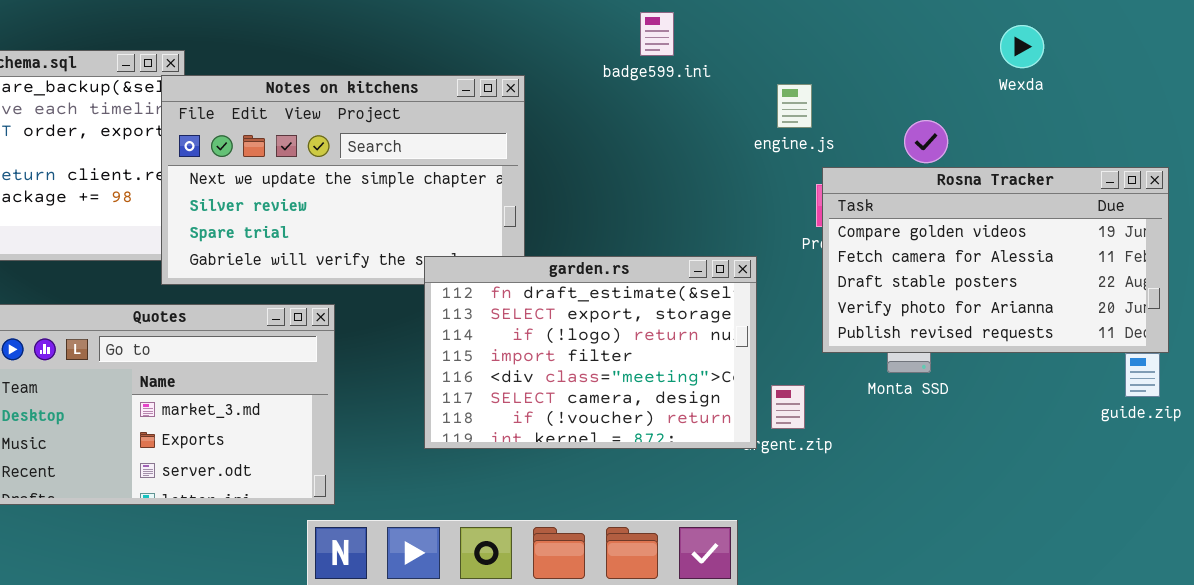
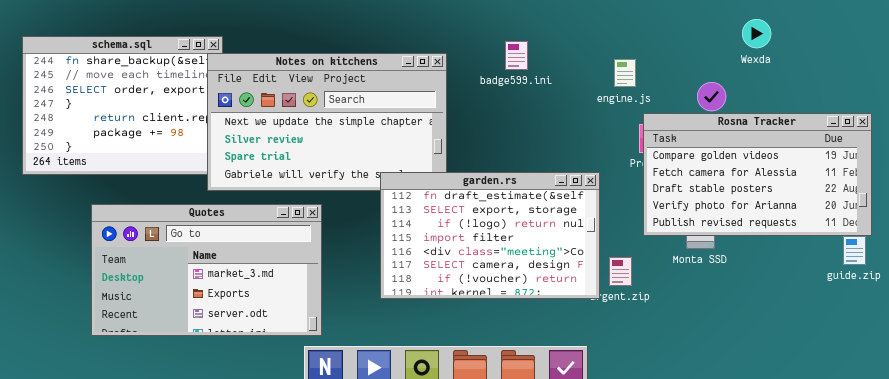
badge599.ini: [640,12,674,56] -> [505,41,528,70], moved
Wexda: [1000,25,1044,68] -> [742,19,771,48], moved

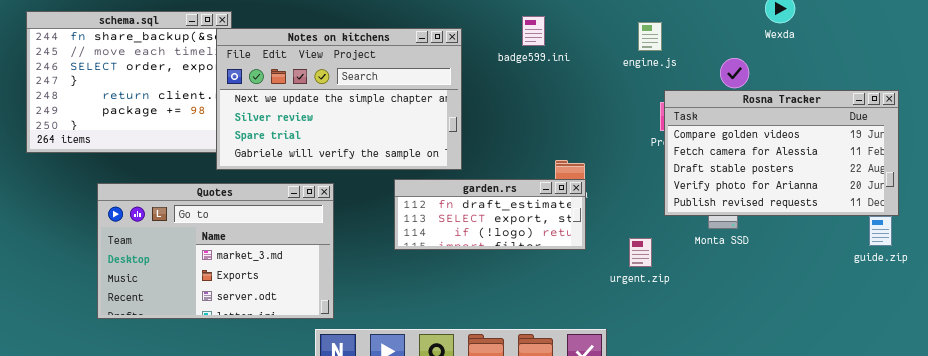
engine.js: [614,59,636,87] -> [638,22,662,51], moved
garden.rs: [380,172,600,299] -> [394,179,586,250], moved, resized

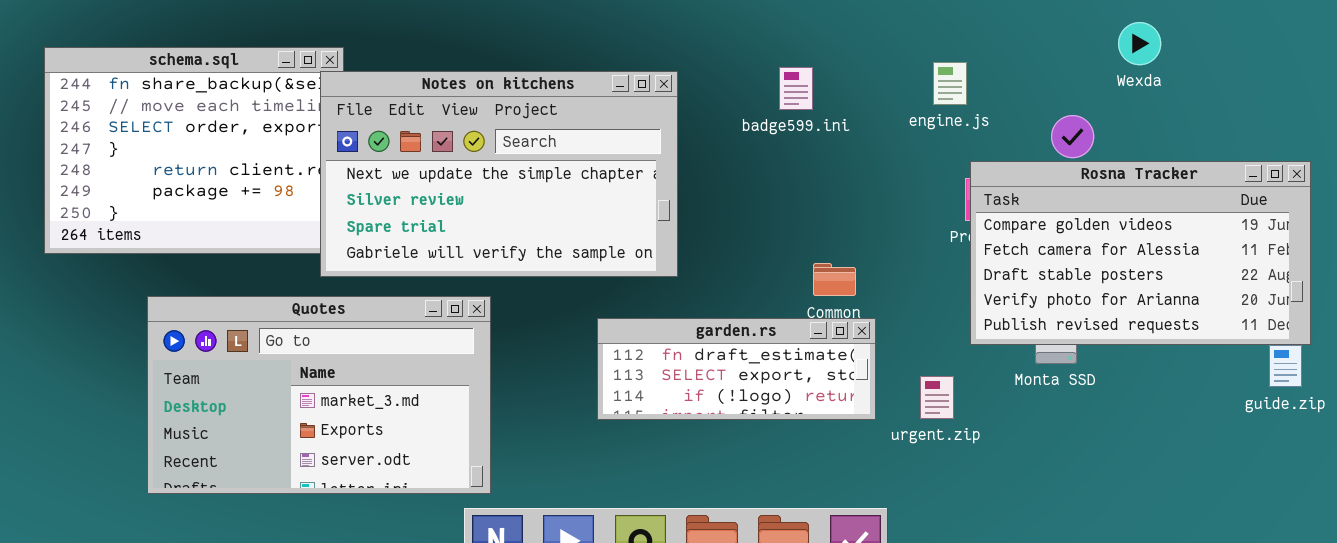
badge599.ini: [522,16,545,46] -> [779,67,813,110], moved
garden.rs: [394,179,586,250] -> [597,318,876,420], moved

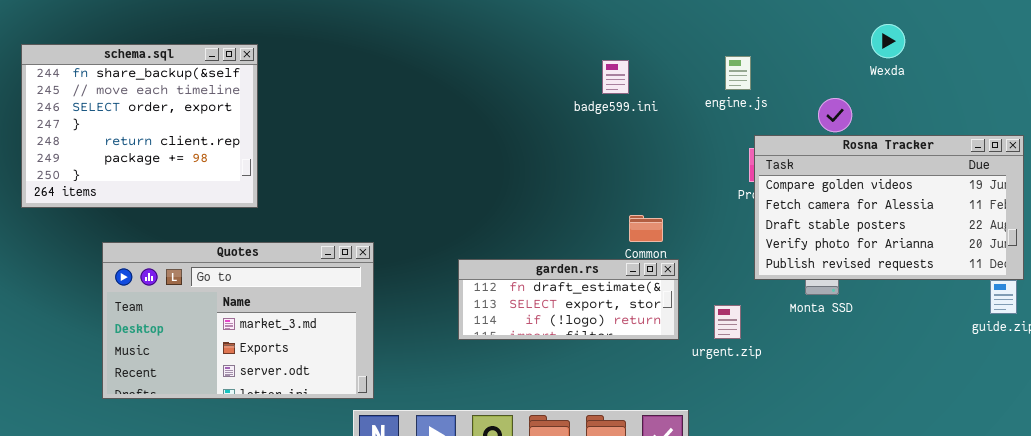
Notes on kitchens: [320,71,678,277] -> none, closed

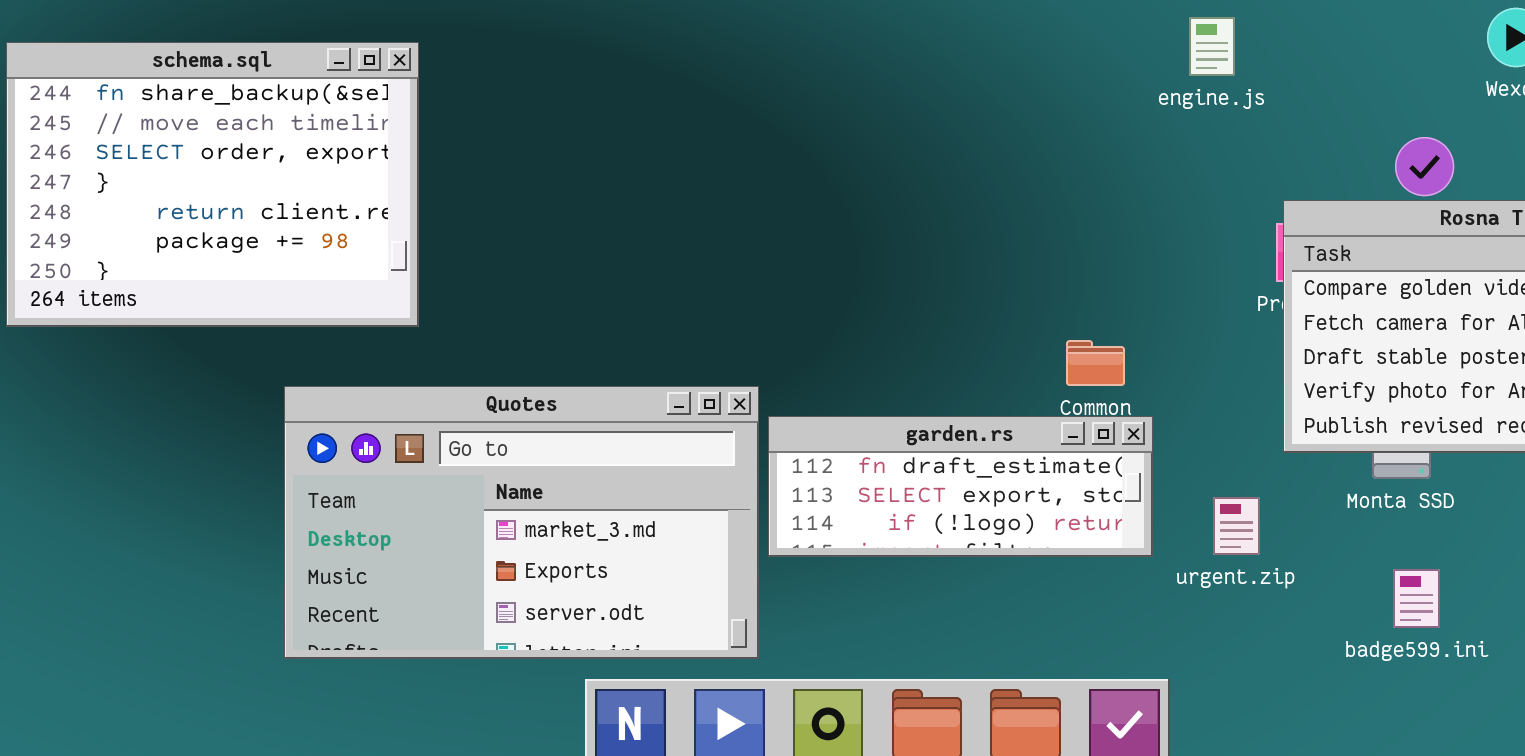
engine.js: [725,56,751,90] -> [1189,17,1235,76], moved
badge599.ini: [602,60,629,94] -> [1393,569,1440,628], moved
Quotes: [102,242,374,399] -> [284,386,759,659], moved

